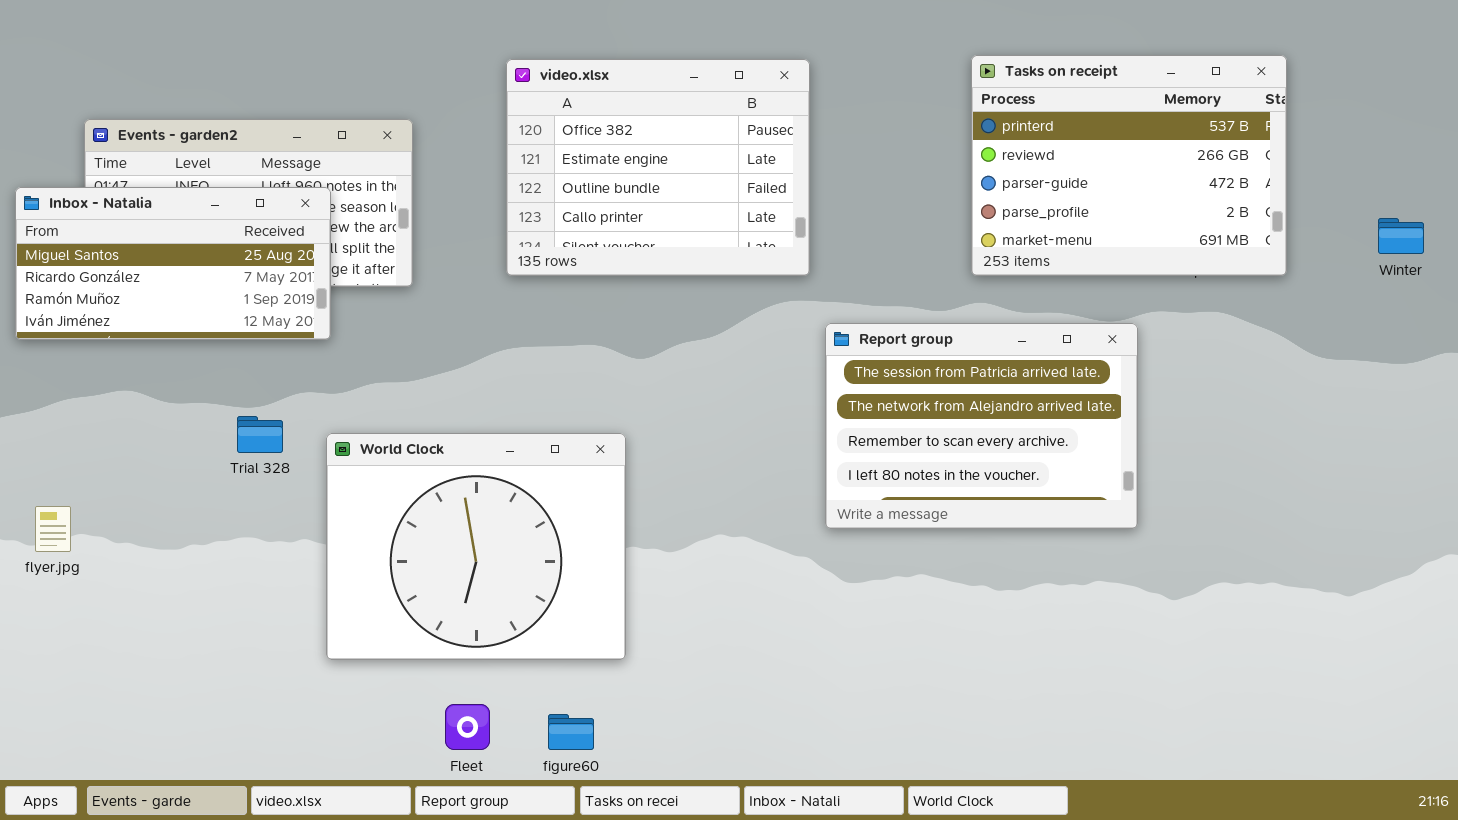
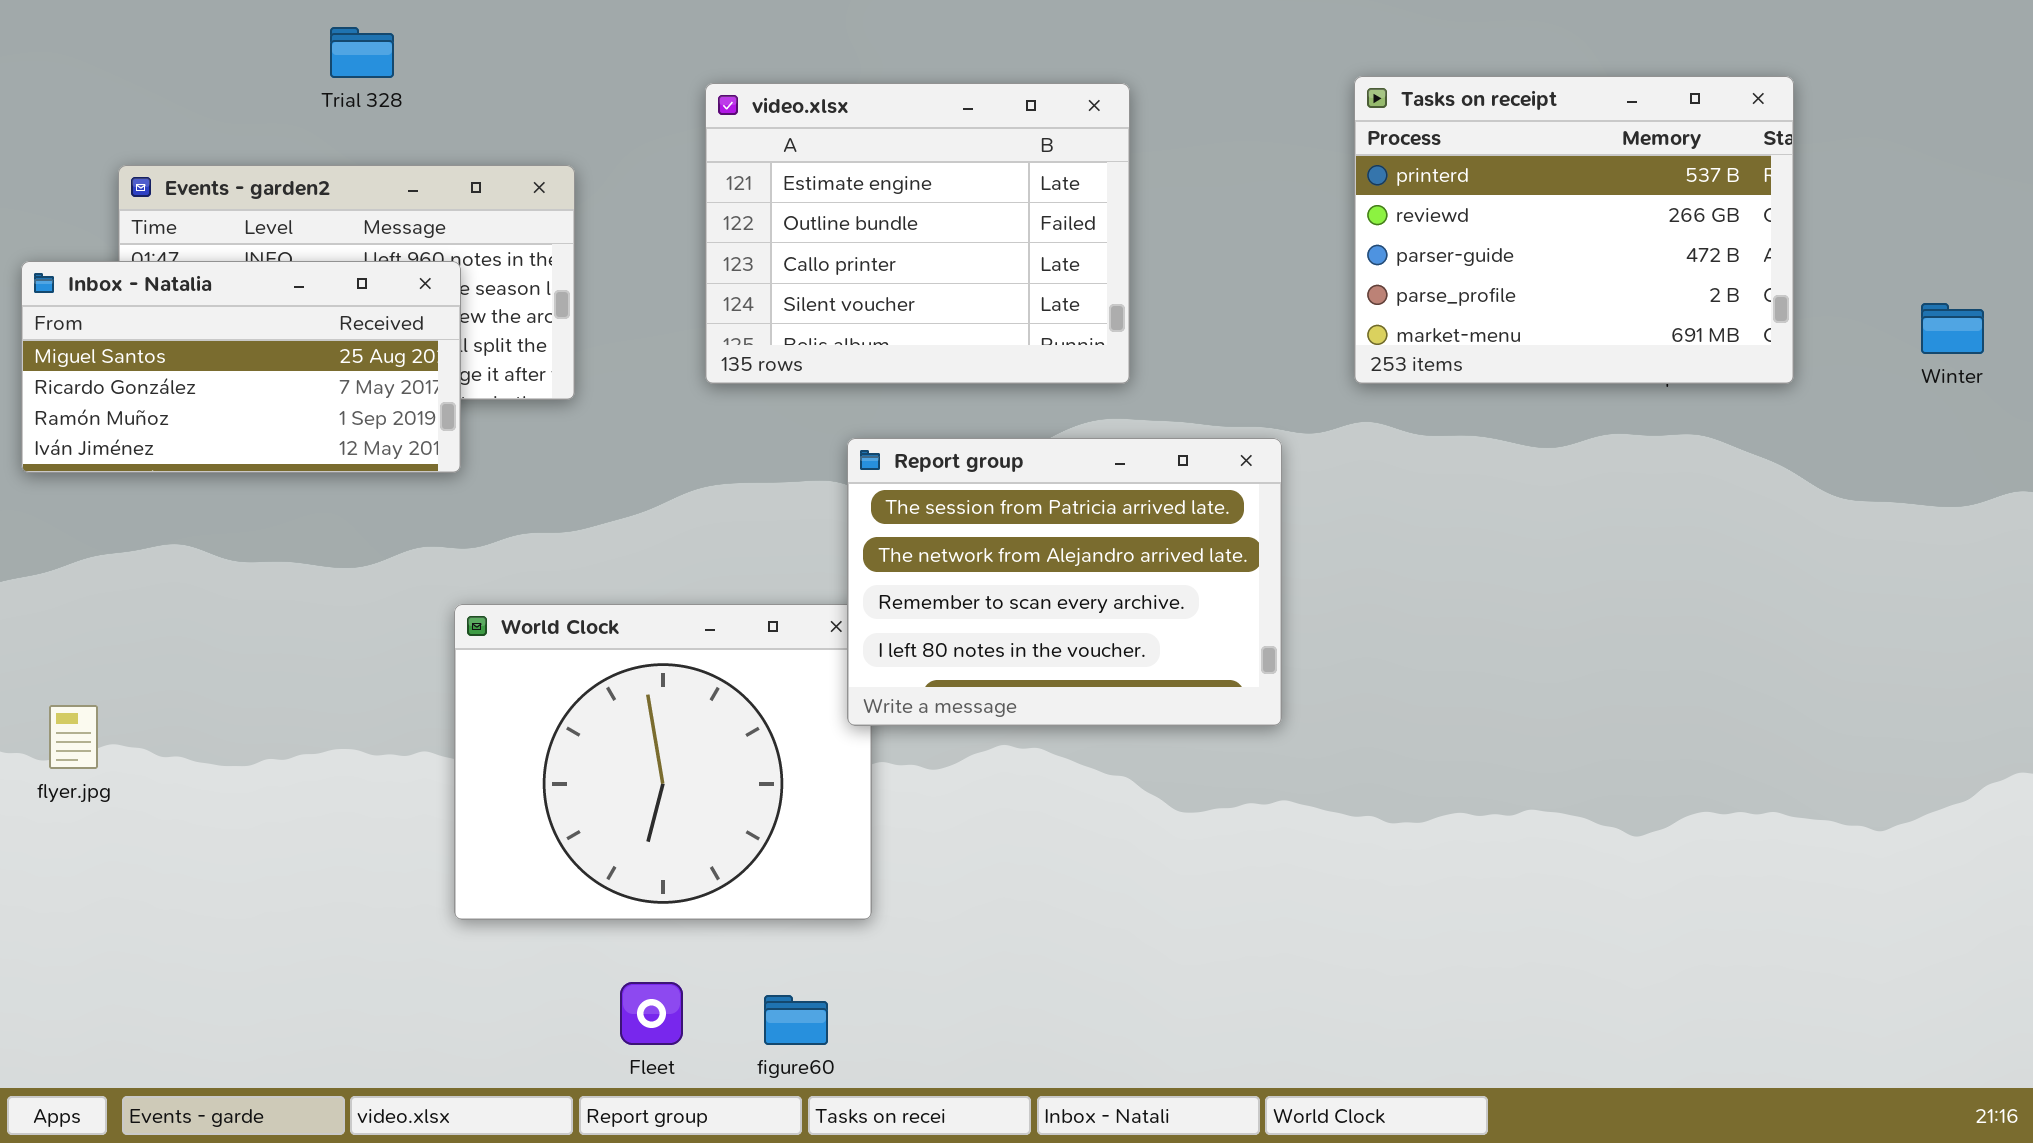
video.xlsx: [506,59,810,276] -> [705,83,1130,384], scrolled down 1 row
Report group: [825,323,1138,529] -> [847,438,1282,726], moved
Trial 328: [237,416,283,453] -> [330,27,394,78], moved

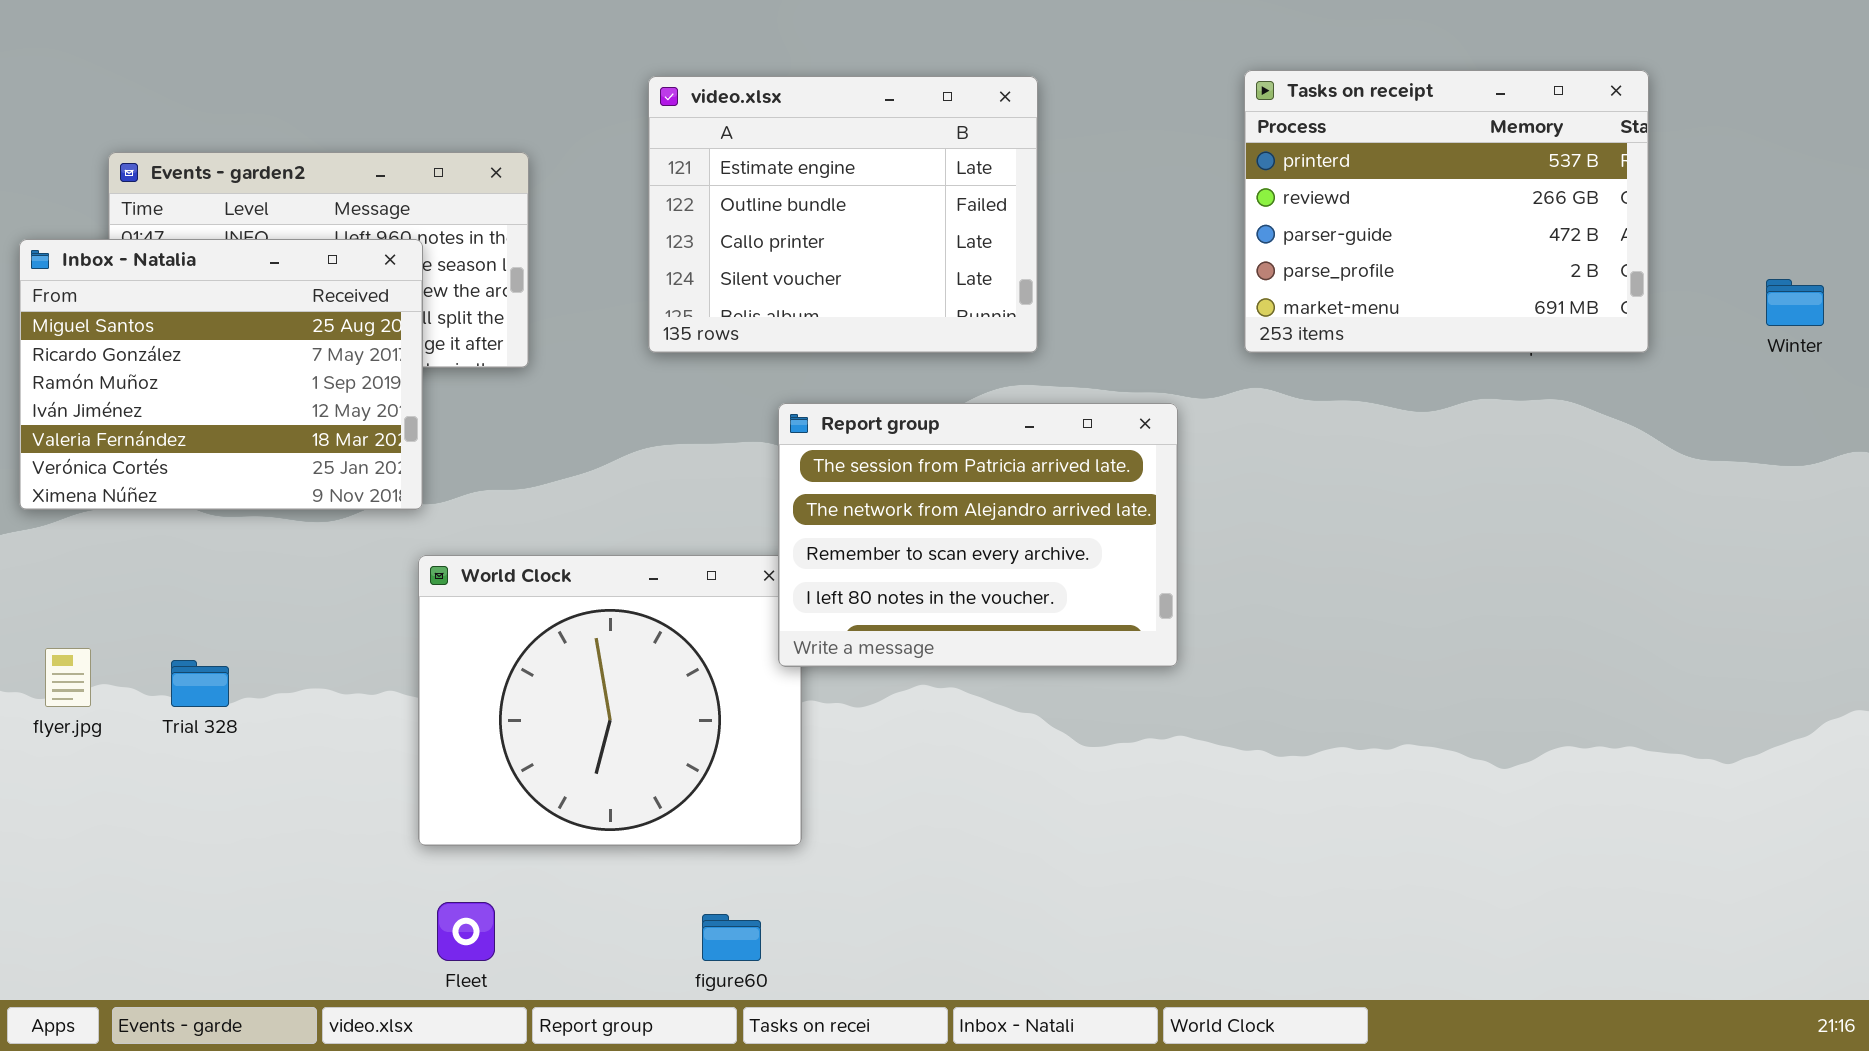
Trial 328: [330,27,394,78] -> [171,660,229,707], moved
Inbox - Natalia: [21,261,461,473] -> [19,239,423,510], resized
Fleet: [620,982,683,1045] -> [437,902,495,961], moved

